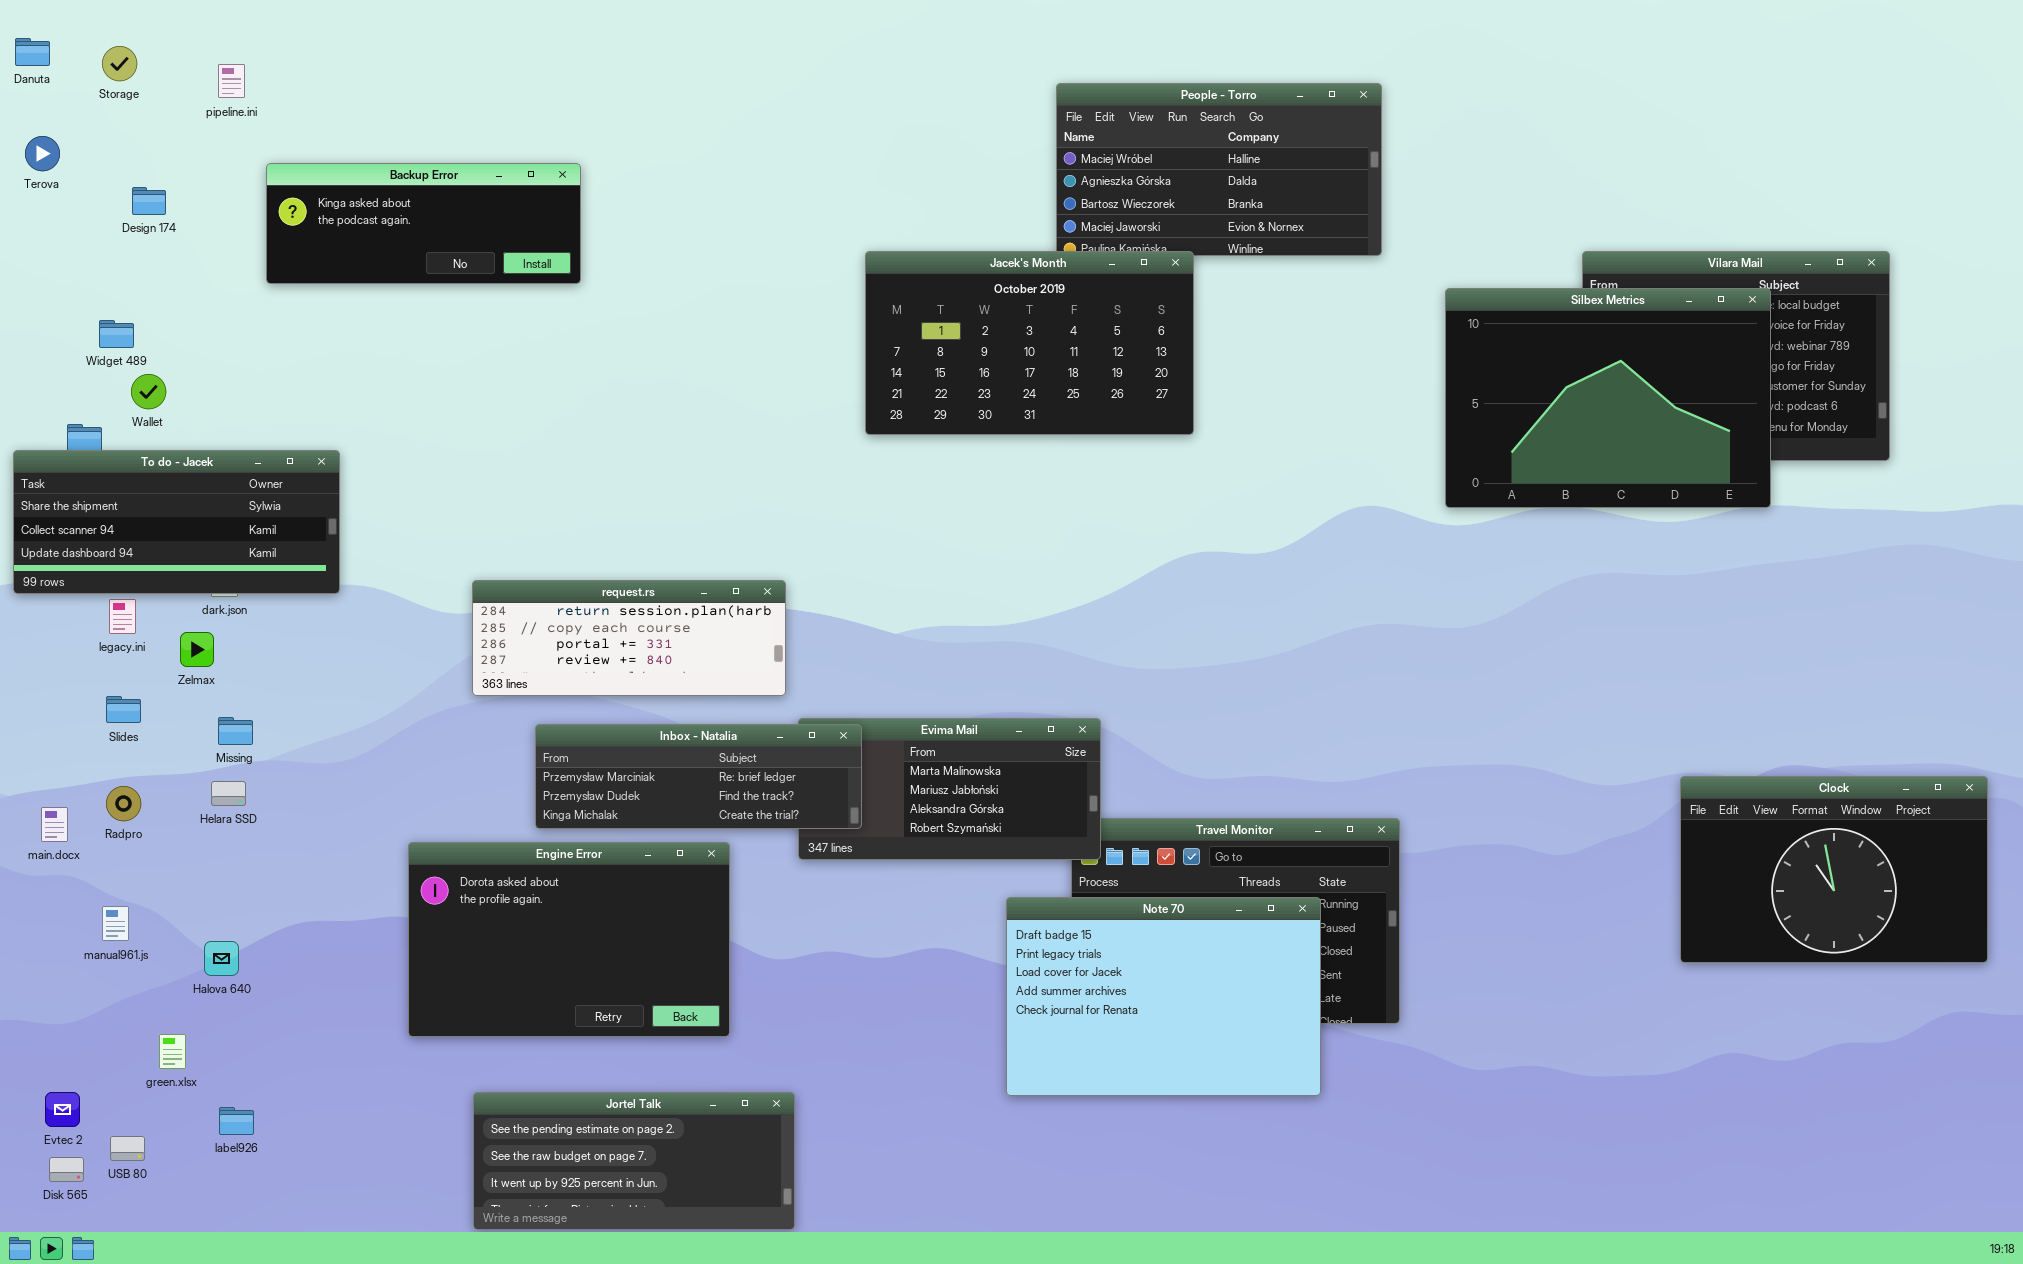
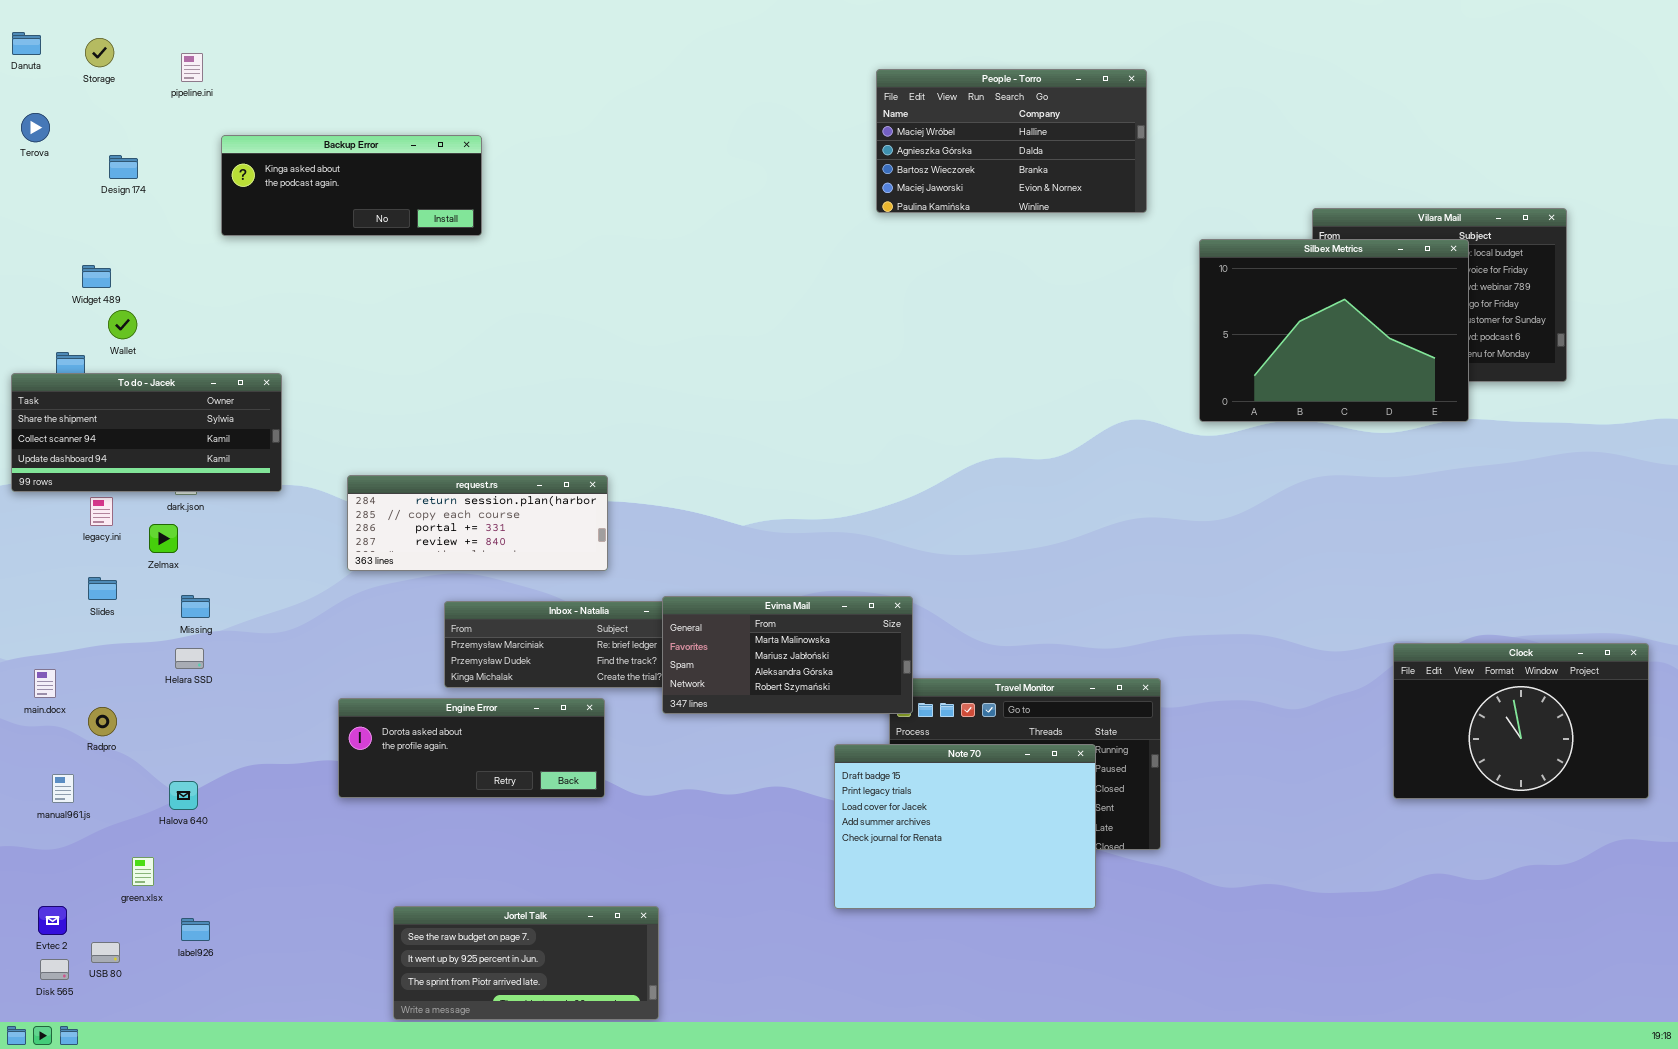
Jacek's Month: [865,251,1194,435] -> none, closed
request.rs: [472,580,786,696] -> [347,475,608,571], moved
Evima Mail: [798,718,1101,860] -> [662,596,913,714], raised
Radpro: [106,786,141,821] -> [88,707,117,736], moved
Engine Error: [408,842,730,1037] -> [338,698,605,798], resized
manual961.js: [102,906,129,941] -> [52,774,74,803], moved
Jortel Talk: [473,1092,795,1230] -> [393,906,659,1020], scrolled down 1 row

